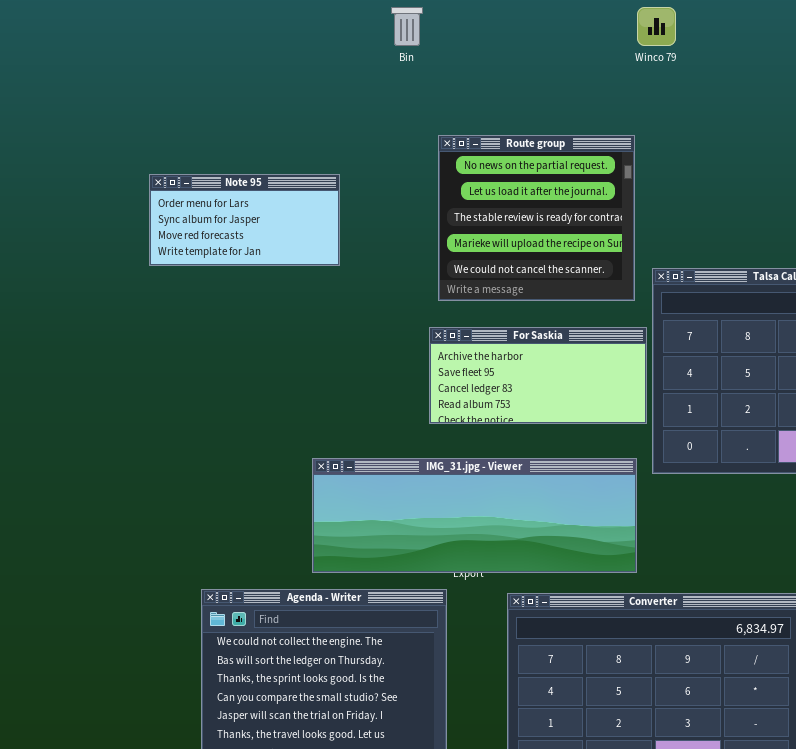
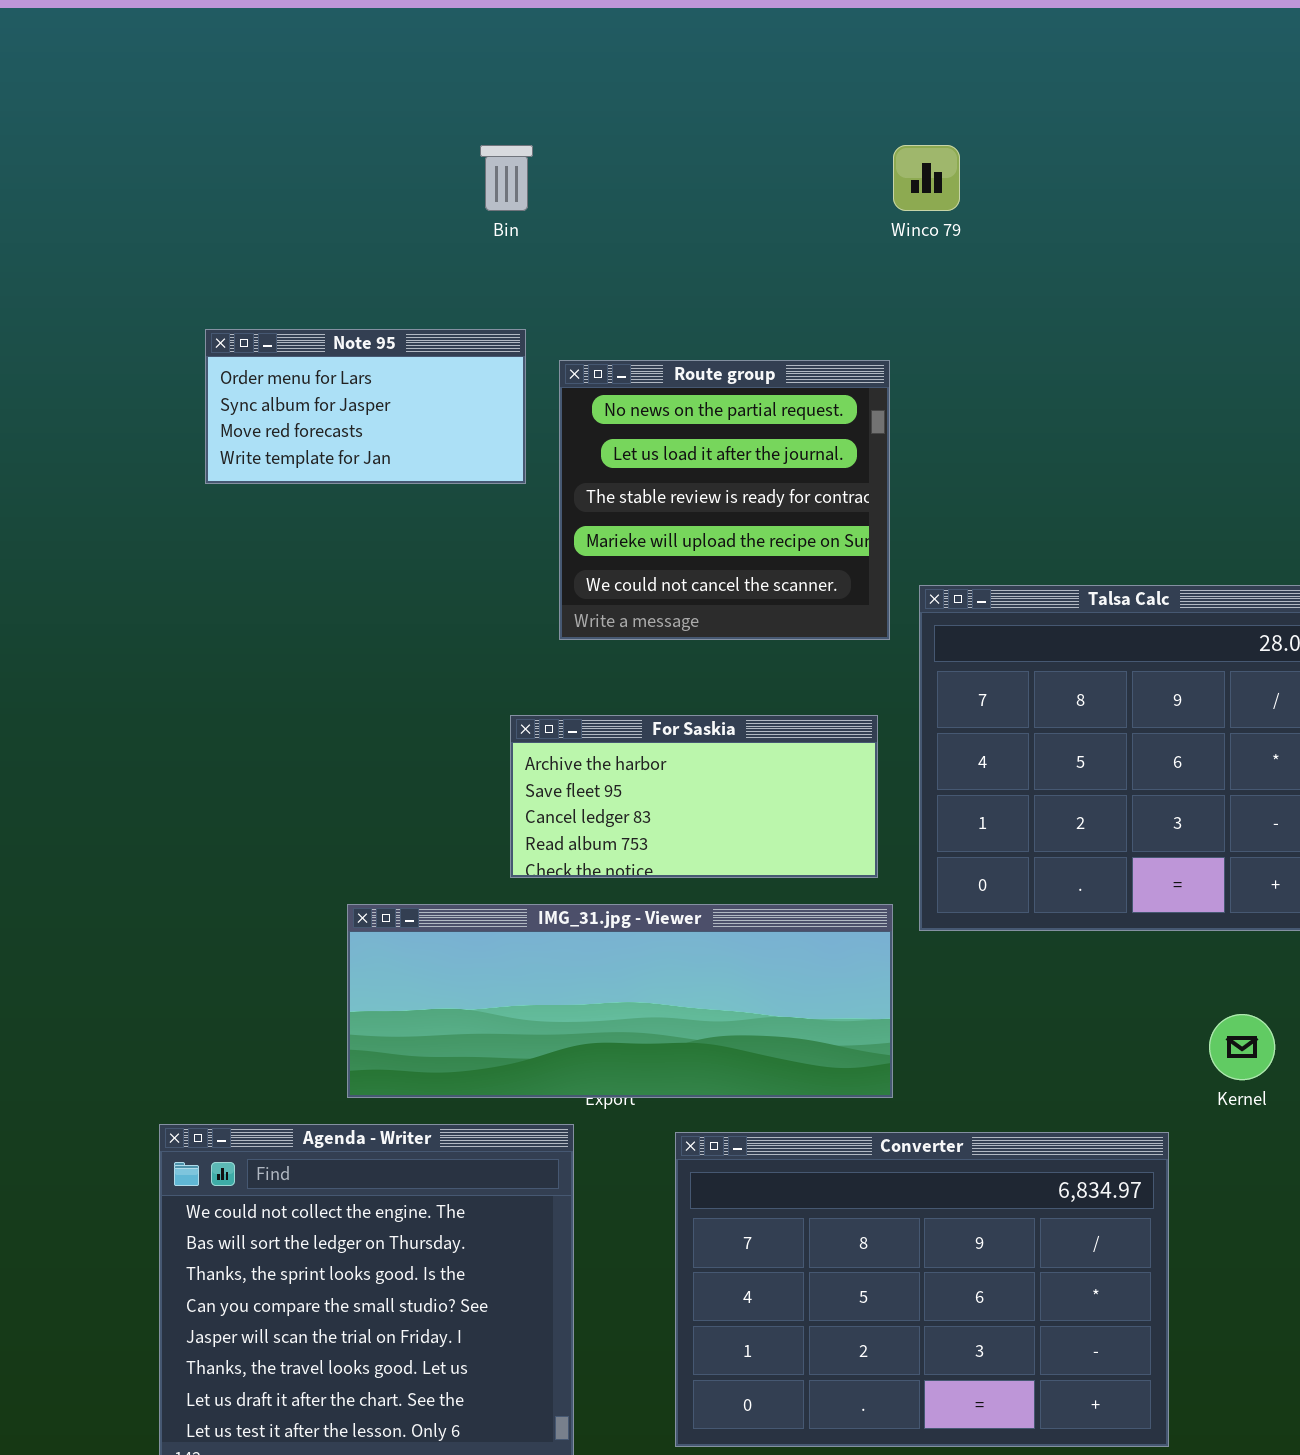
Note 95: [149,174,340,266] -> [205,329,526,484], moved
For Saskia: [429,327,647,424] -> [510,715,878,878], moved

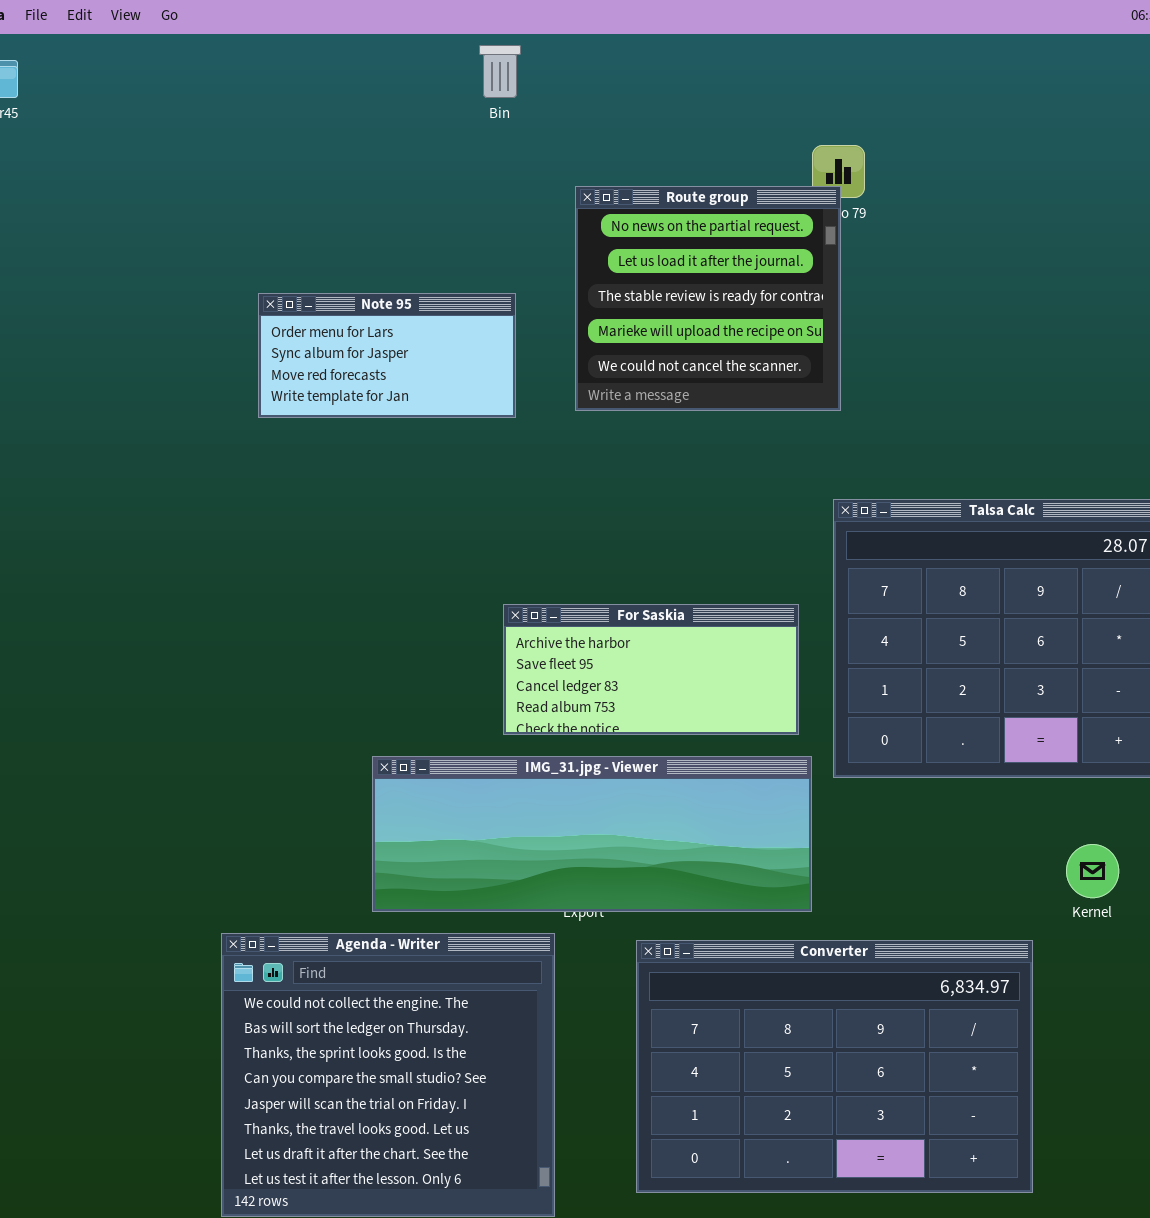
Bin: [480,145,533,211] -> [479,45,521,98], moved
Route group: [559,360,890,640] -> [575,186,841,411], moved

